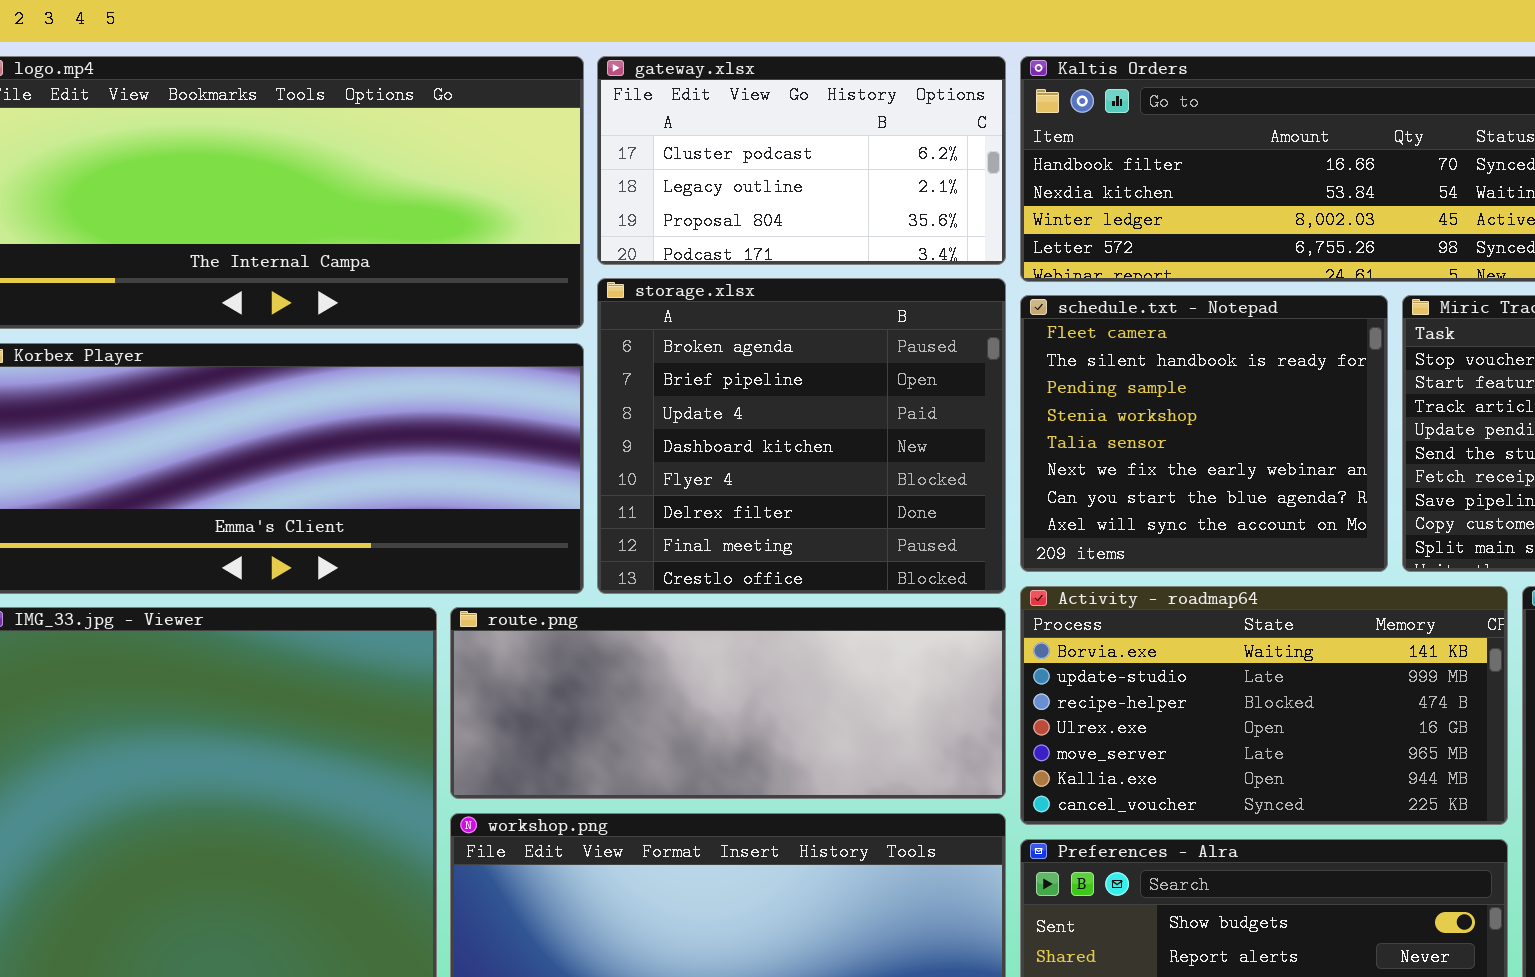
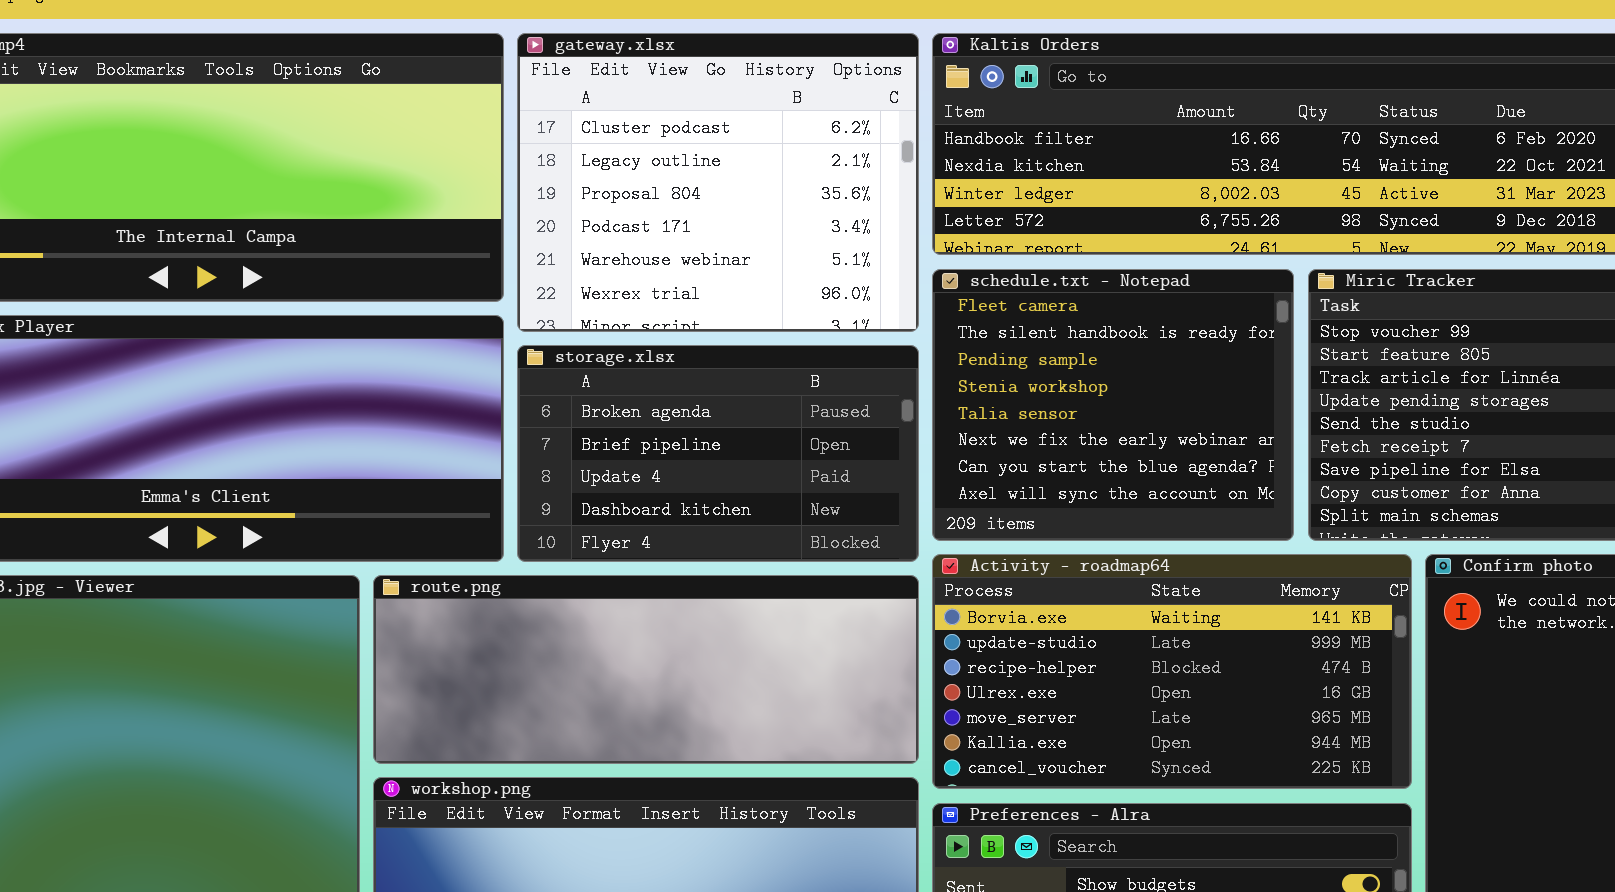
gateway.xlsx: [597,56,1006,265] -> [517,33,919,332], resized
storage.xlsx: [597,278,1006,594] -> [517,345,919,562], resized

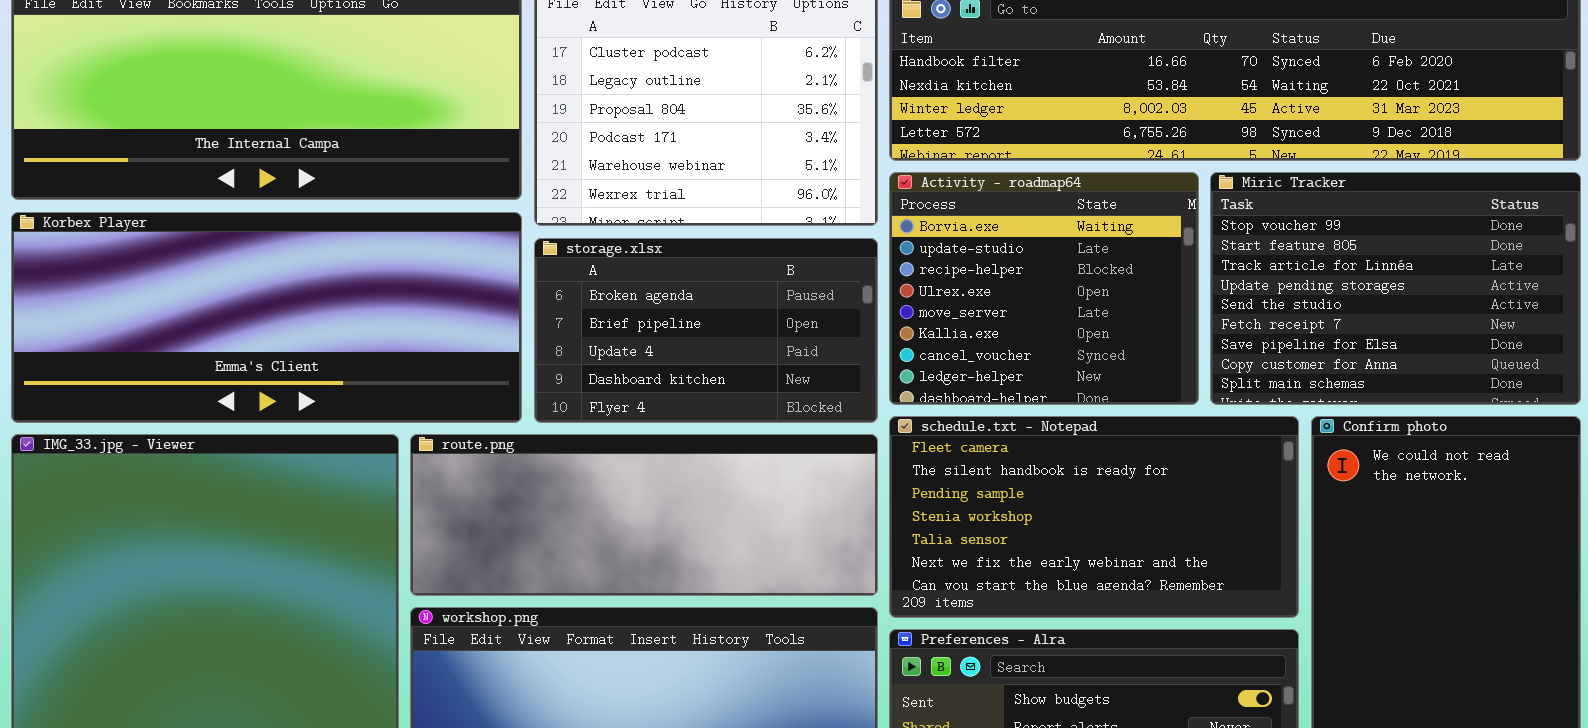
schedule.txt - Notepad: [932,269,1294,541] -> [889,416,1299,618], moved, resized
Activity - roadmap64: [932,554,1412,789] -> [889,172,1199,405], moved, resized

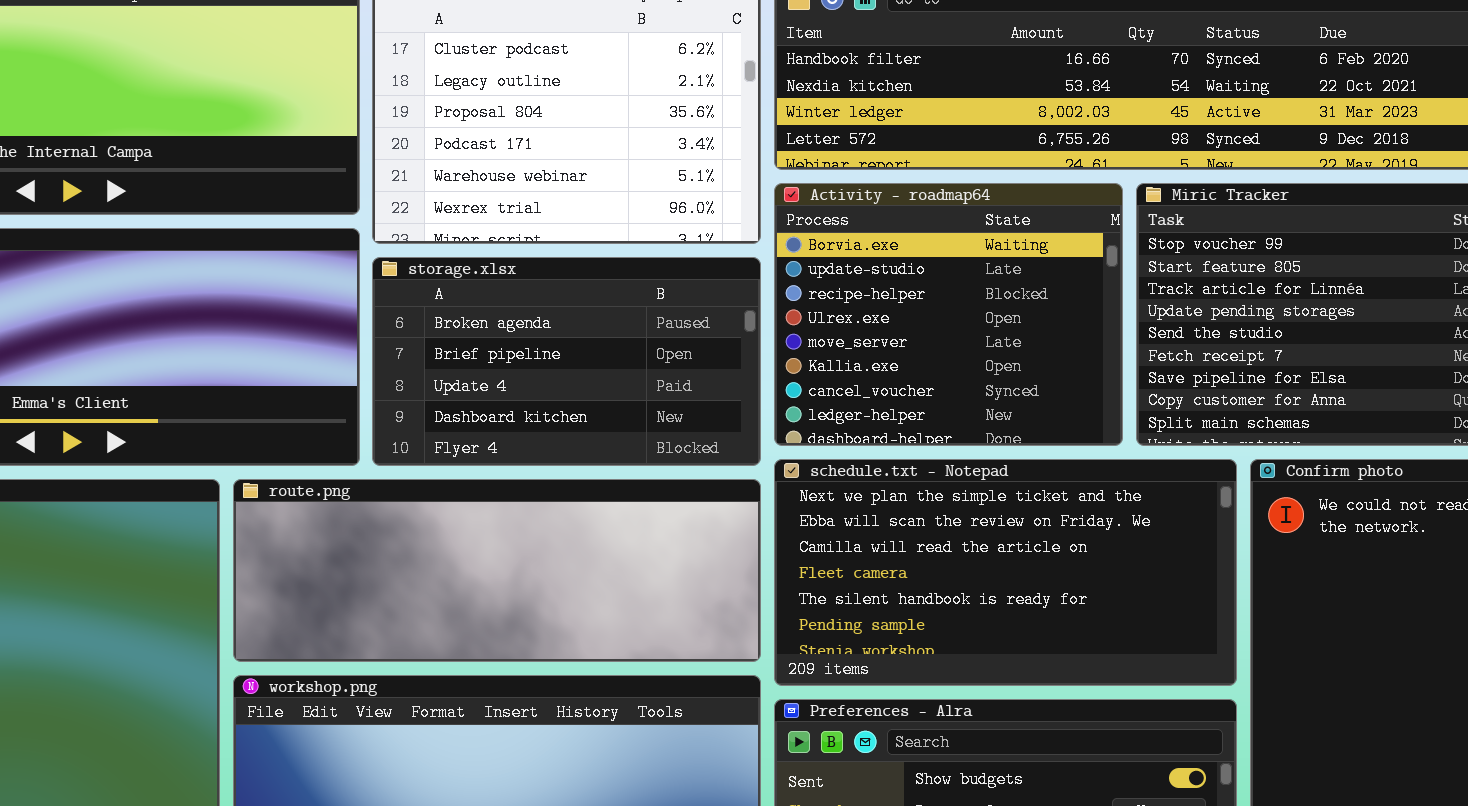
schedule.txt - Notepad: [889,416,1299,618] -> [774,459,1237,686], scrolled up 3 rows

